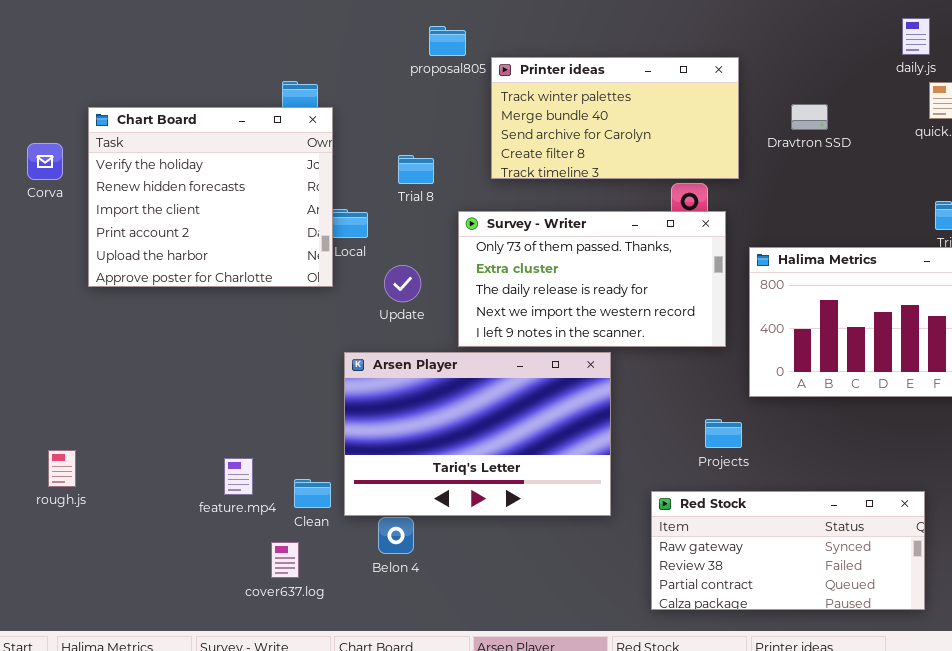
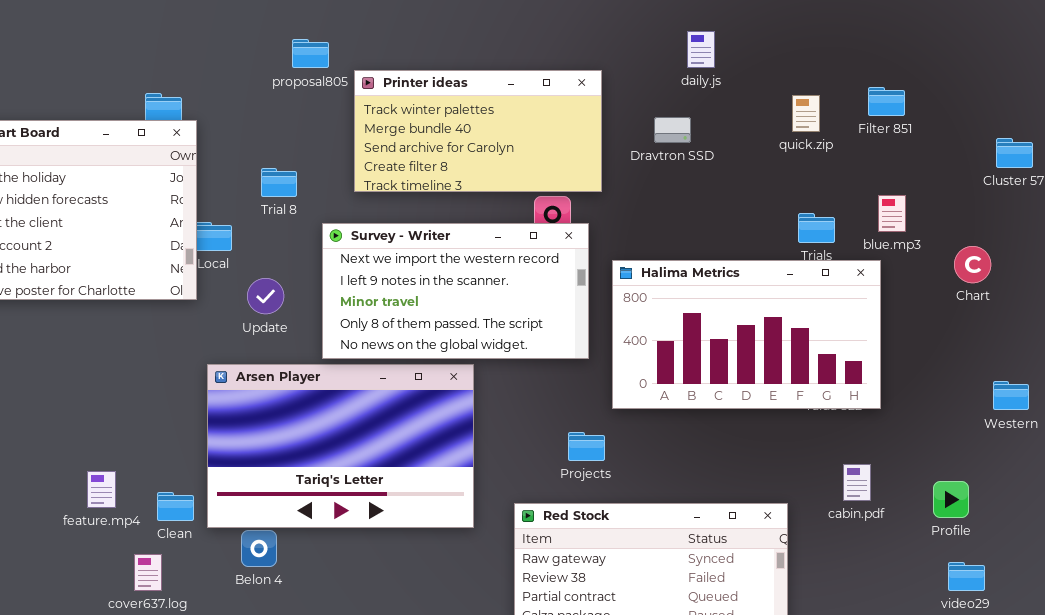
daily.js: [902,18,930,55] -> [687,31,715,68], moved
Survey - Writer: [458,211,726,347] -> [322,223,589,359], scrolled down 3 rows

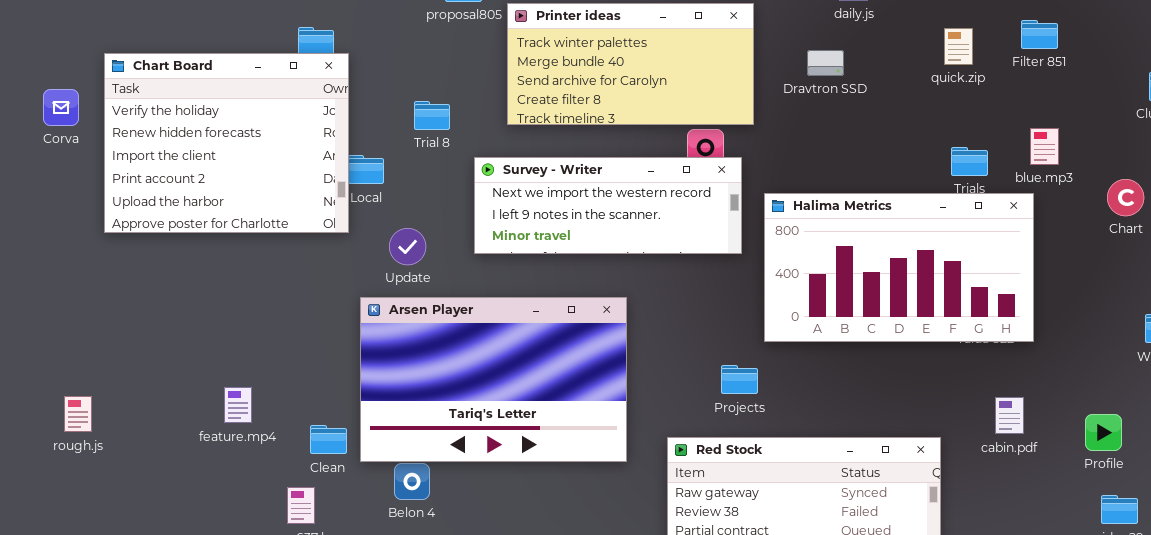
Survey - Writer: [322,223,589,359] -> [474,157,742,254], resized
Update: [247,278,284,314] -> [389,228,426,265], moved
feature.mp4: [87,471,116,508] -> [224,387,252,423], moved

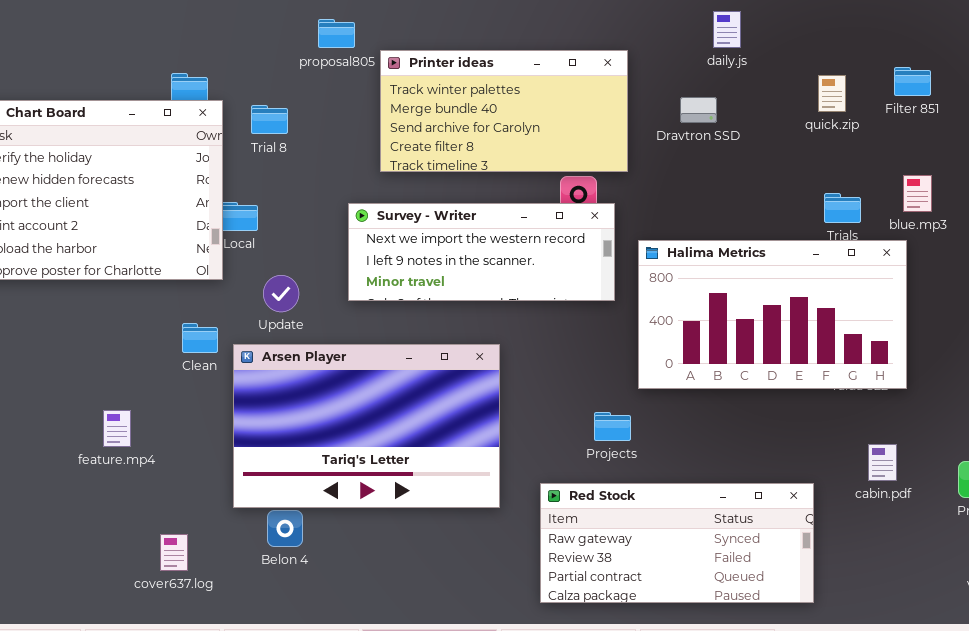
Trial 8: [414,101,450,130] -> [251,105,288,134], moved
feature.mp4: [224,387,252,423] -> [103,410,131,447], moved
Clean: [310,425,347,454] -> [182,323,218,353], moved

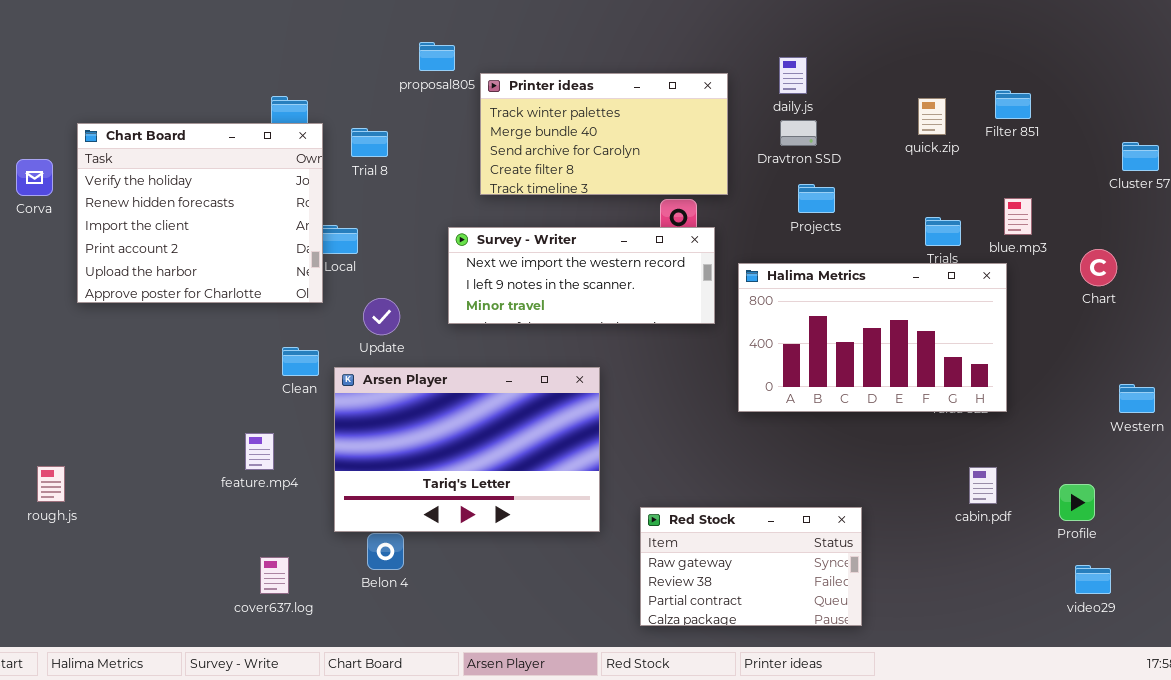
daily.js: [713,11,741,48] -> [779,57,807,94], moved
feature.mp4: [103,410,131,447] -> [245,433,274,470], moved
Projects: [594,412,631,441] -> [798,184,835,213], moved
Red Stock: [540,483,814,603] -> [640,507,862,626], resized

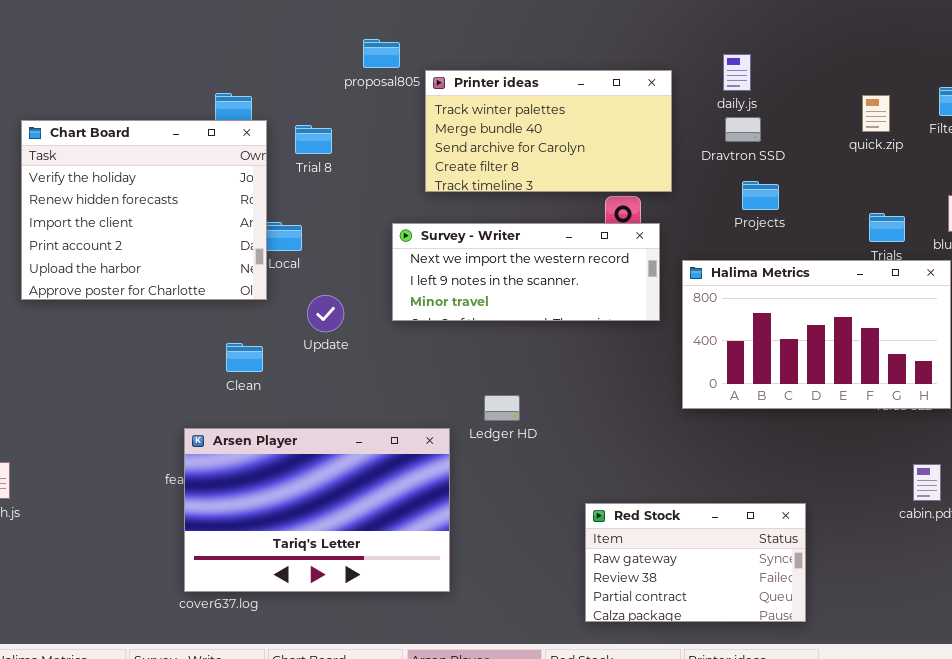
Arsen Player: [334,367,600,532] -> [184,428,450,592], moved

